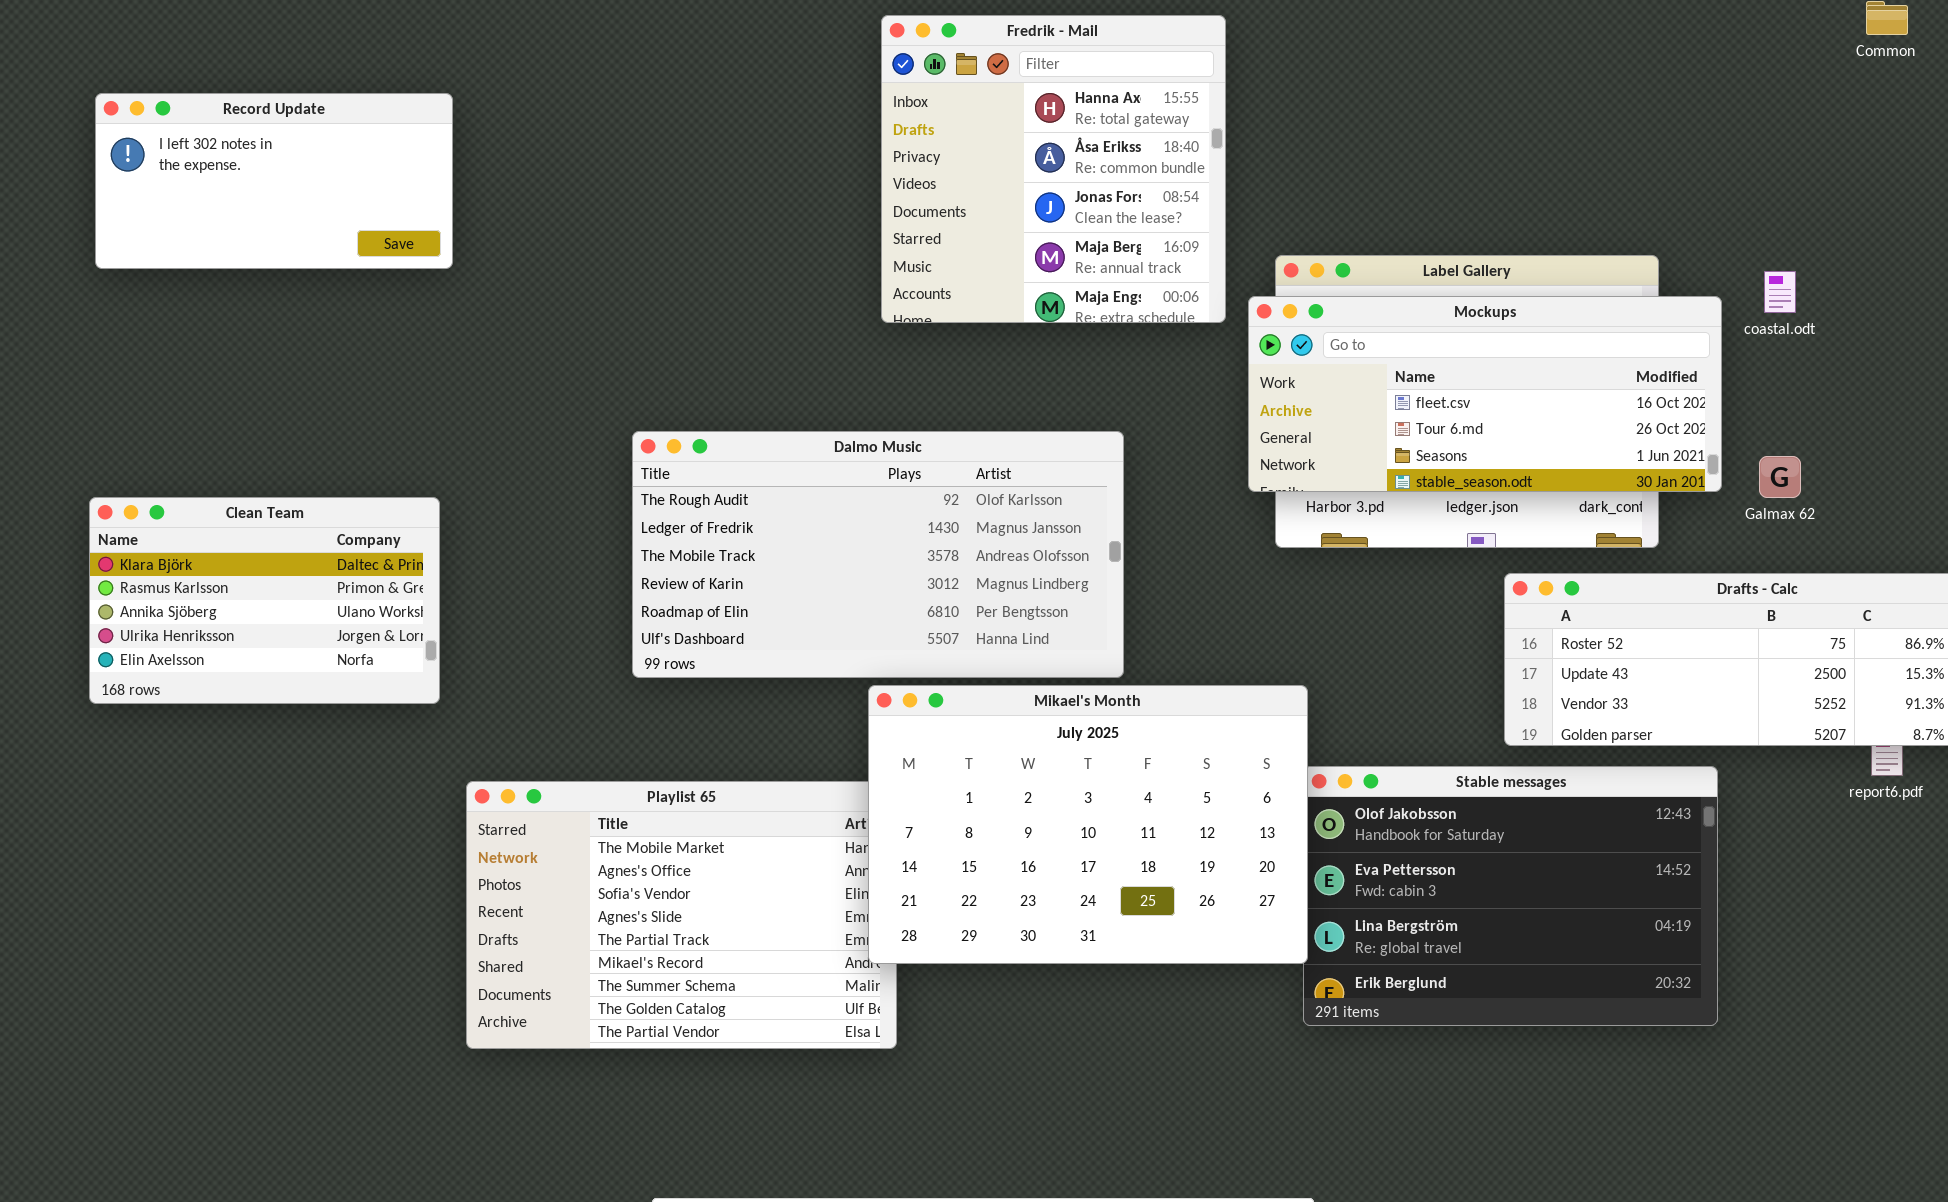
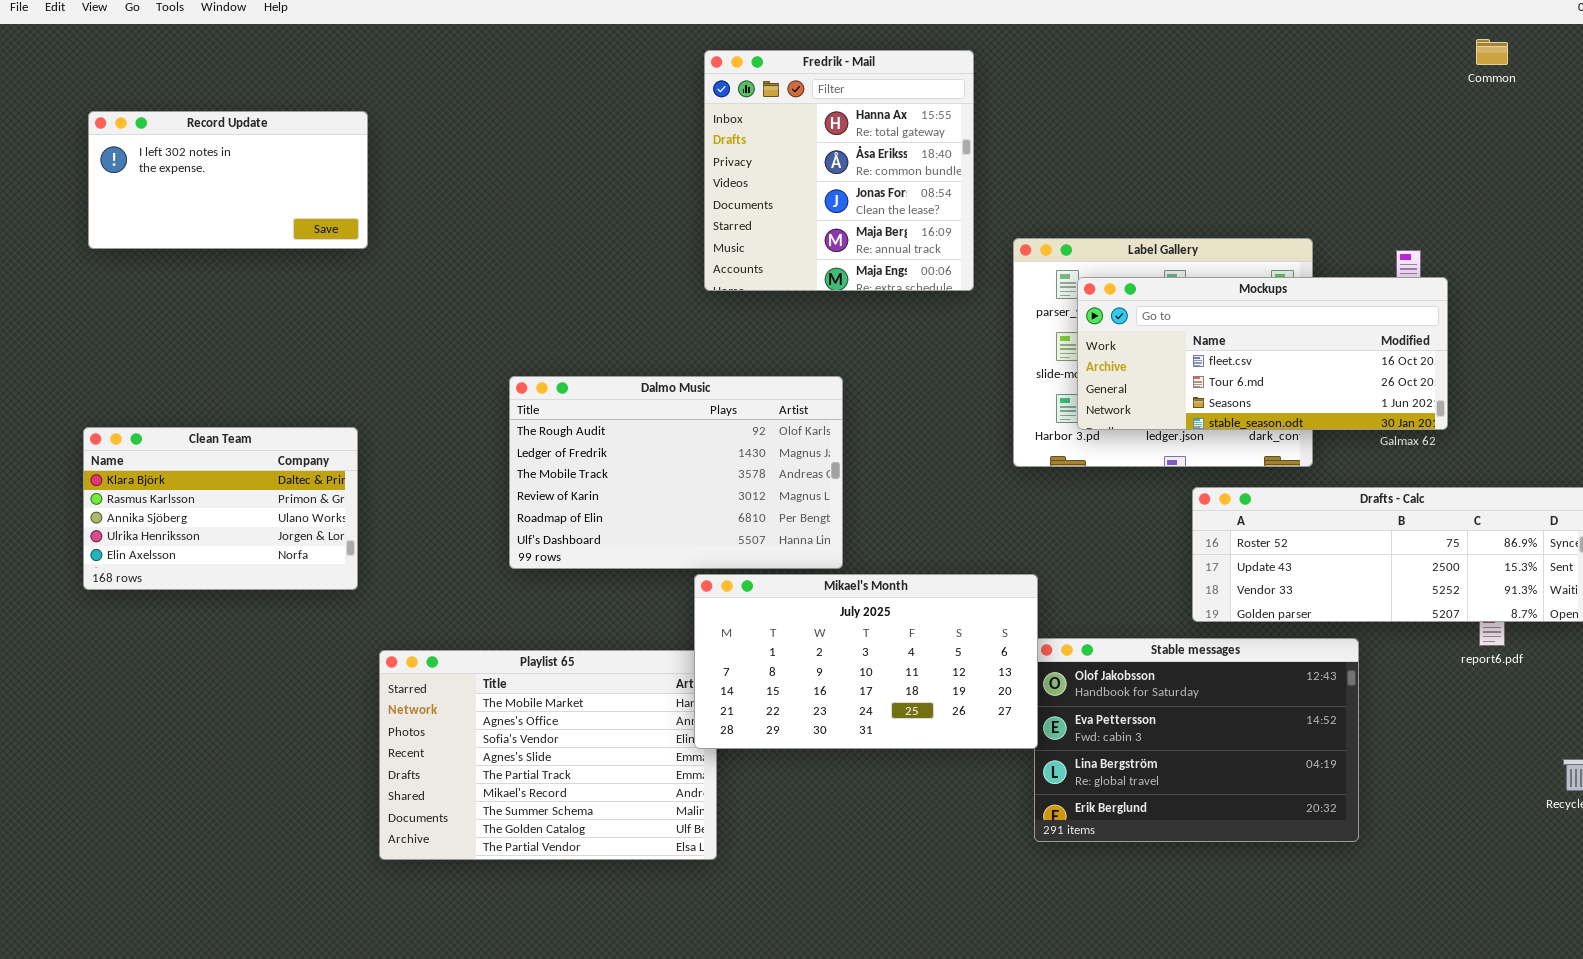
Mockups: [1248,296,1722,492] -> [1077,277,1448,430], moved
Dalmo Music: [632,431,1124,678] -> [509,376,843,569], resized
Mikael's Month: [868,685,1308,964] -> [694,574,1038,749], resized

